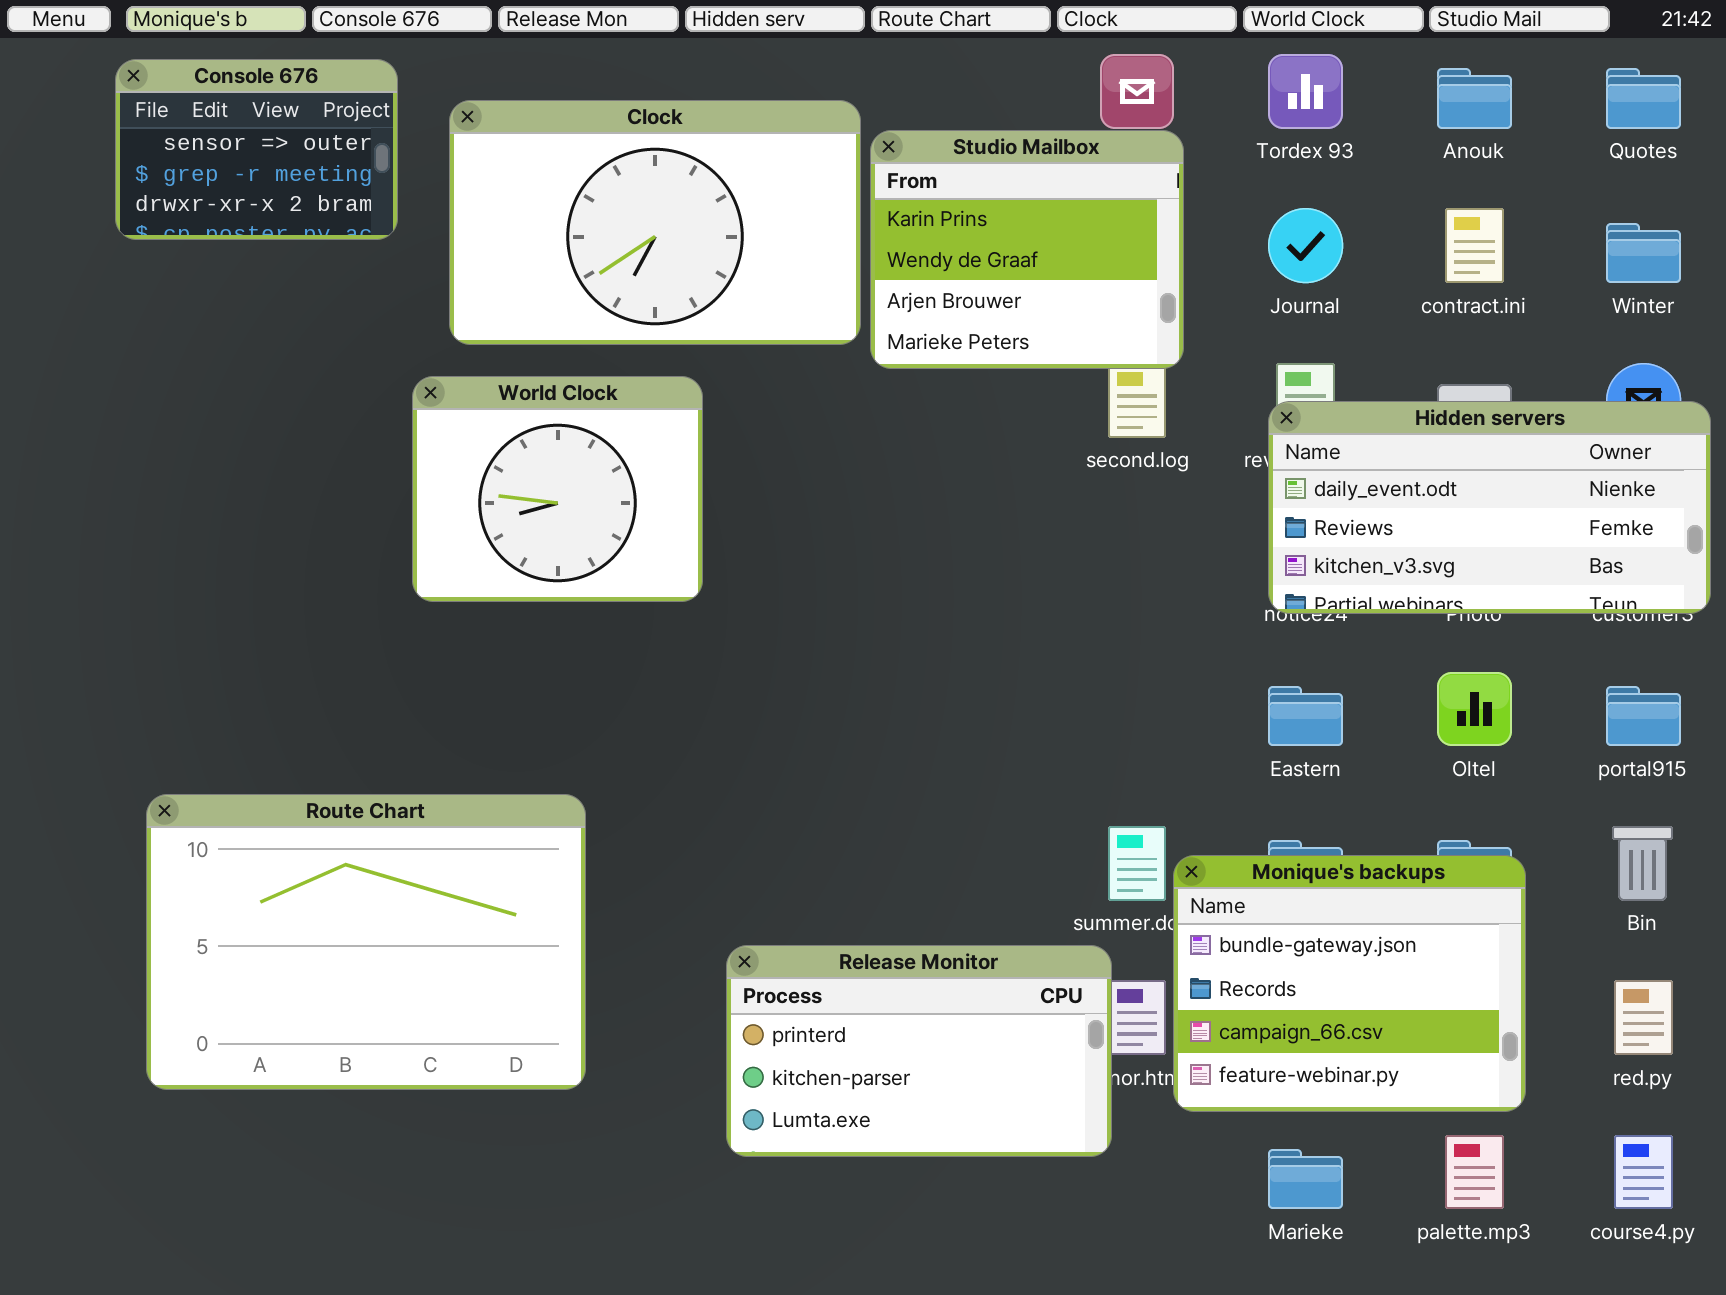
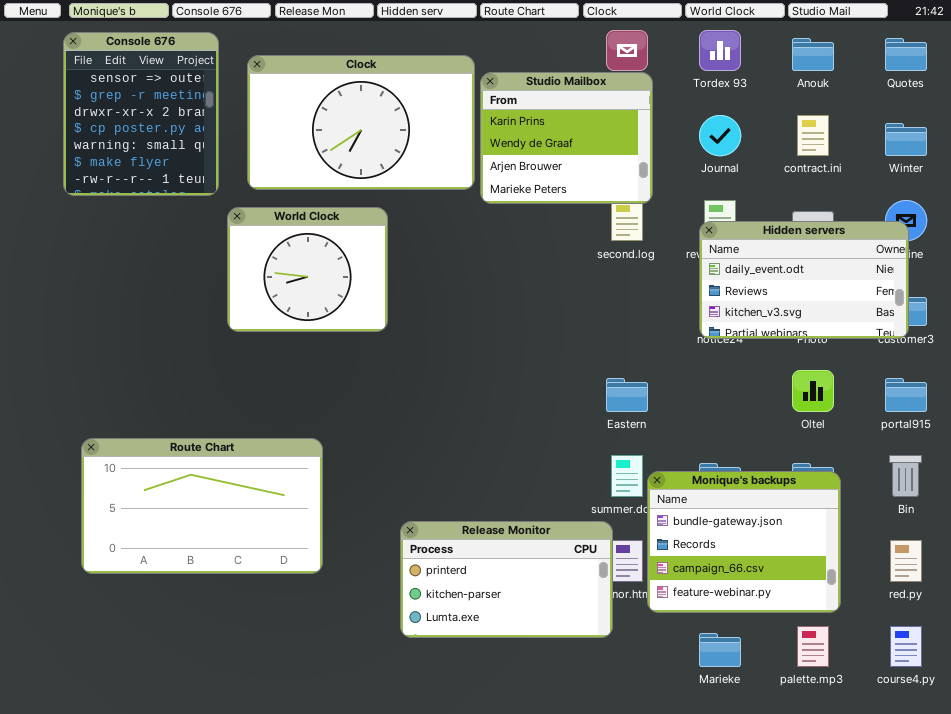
Console 676: [115,59,398,240] -> [63,32,219,196], resized
Hidden servers: [1268,401,1711,614] -> [699,221,909,339], resized
Eastern: [1268,686,1343,746] -> [606,378,648,412], moved
Route Chart: [146,794,586,1090] -> [81,438,323,574], resized

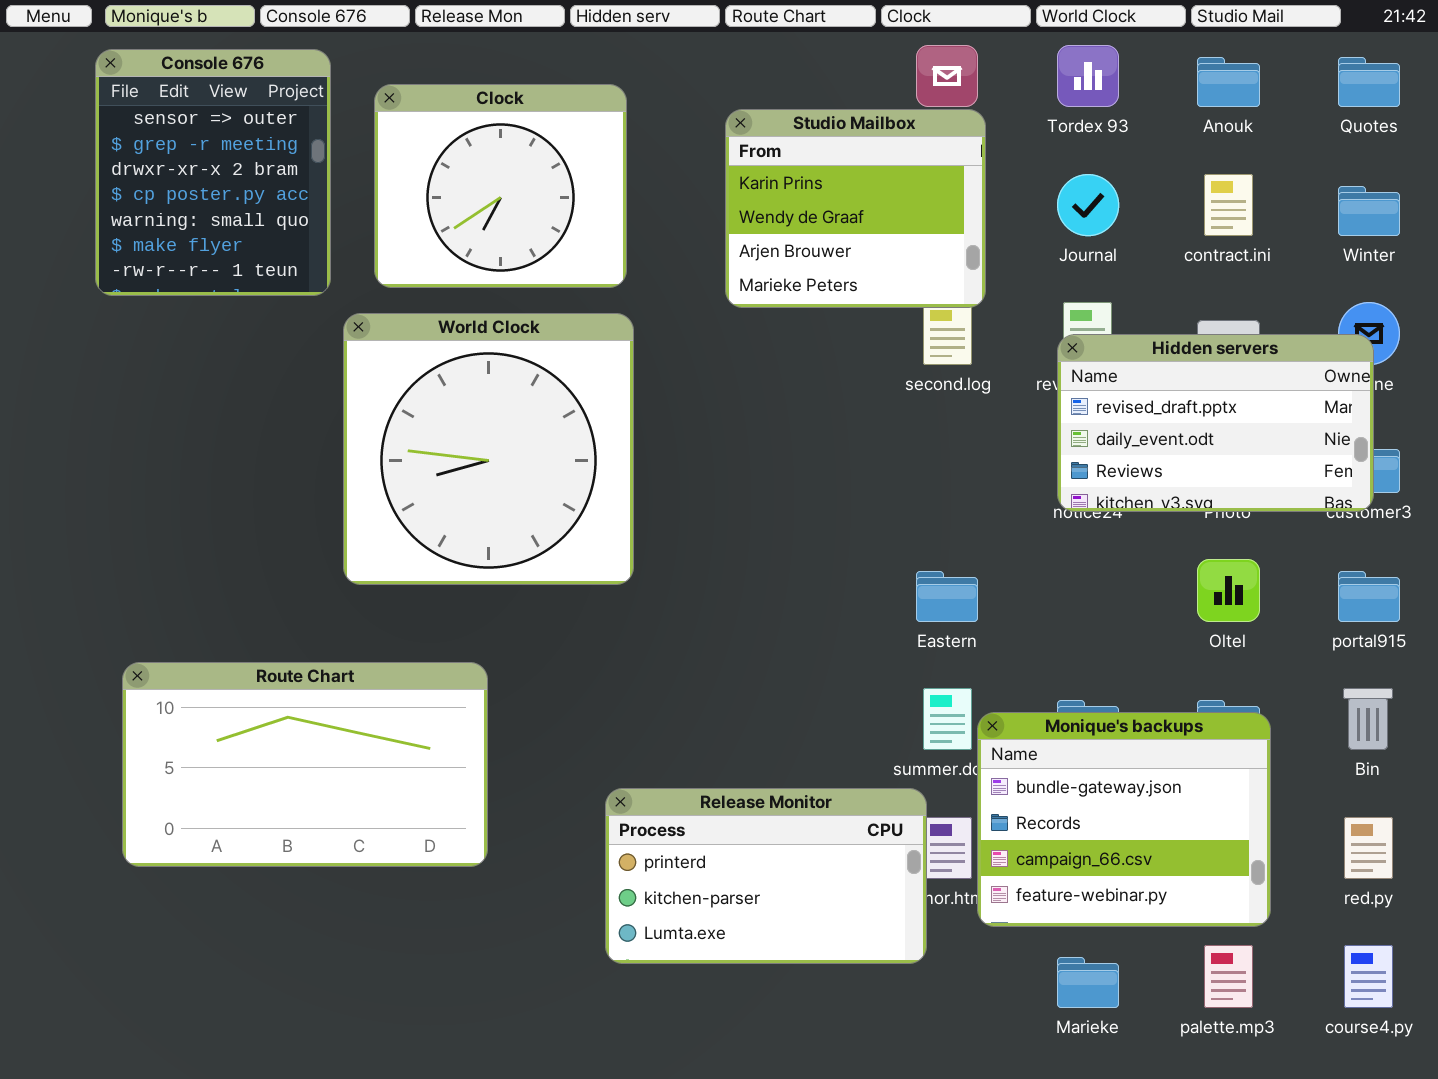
Clock: [247,55,475,190] -> [374,84,627,288], resized
World Clock: [227,207,388,332] -> [343,313,634,585], resized
Hidden servers: [699,221,909,339] -> [1057,334,1374,512], scrolled up 1 row

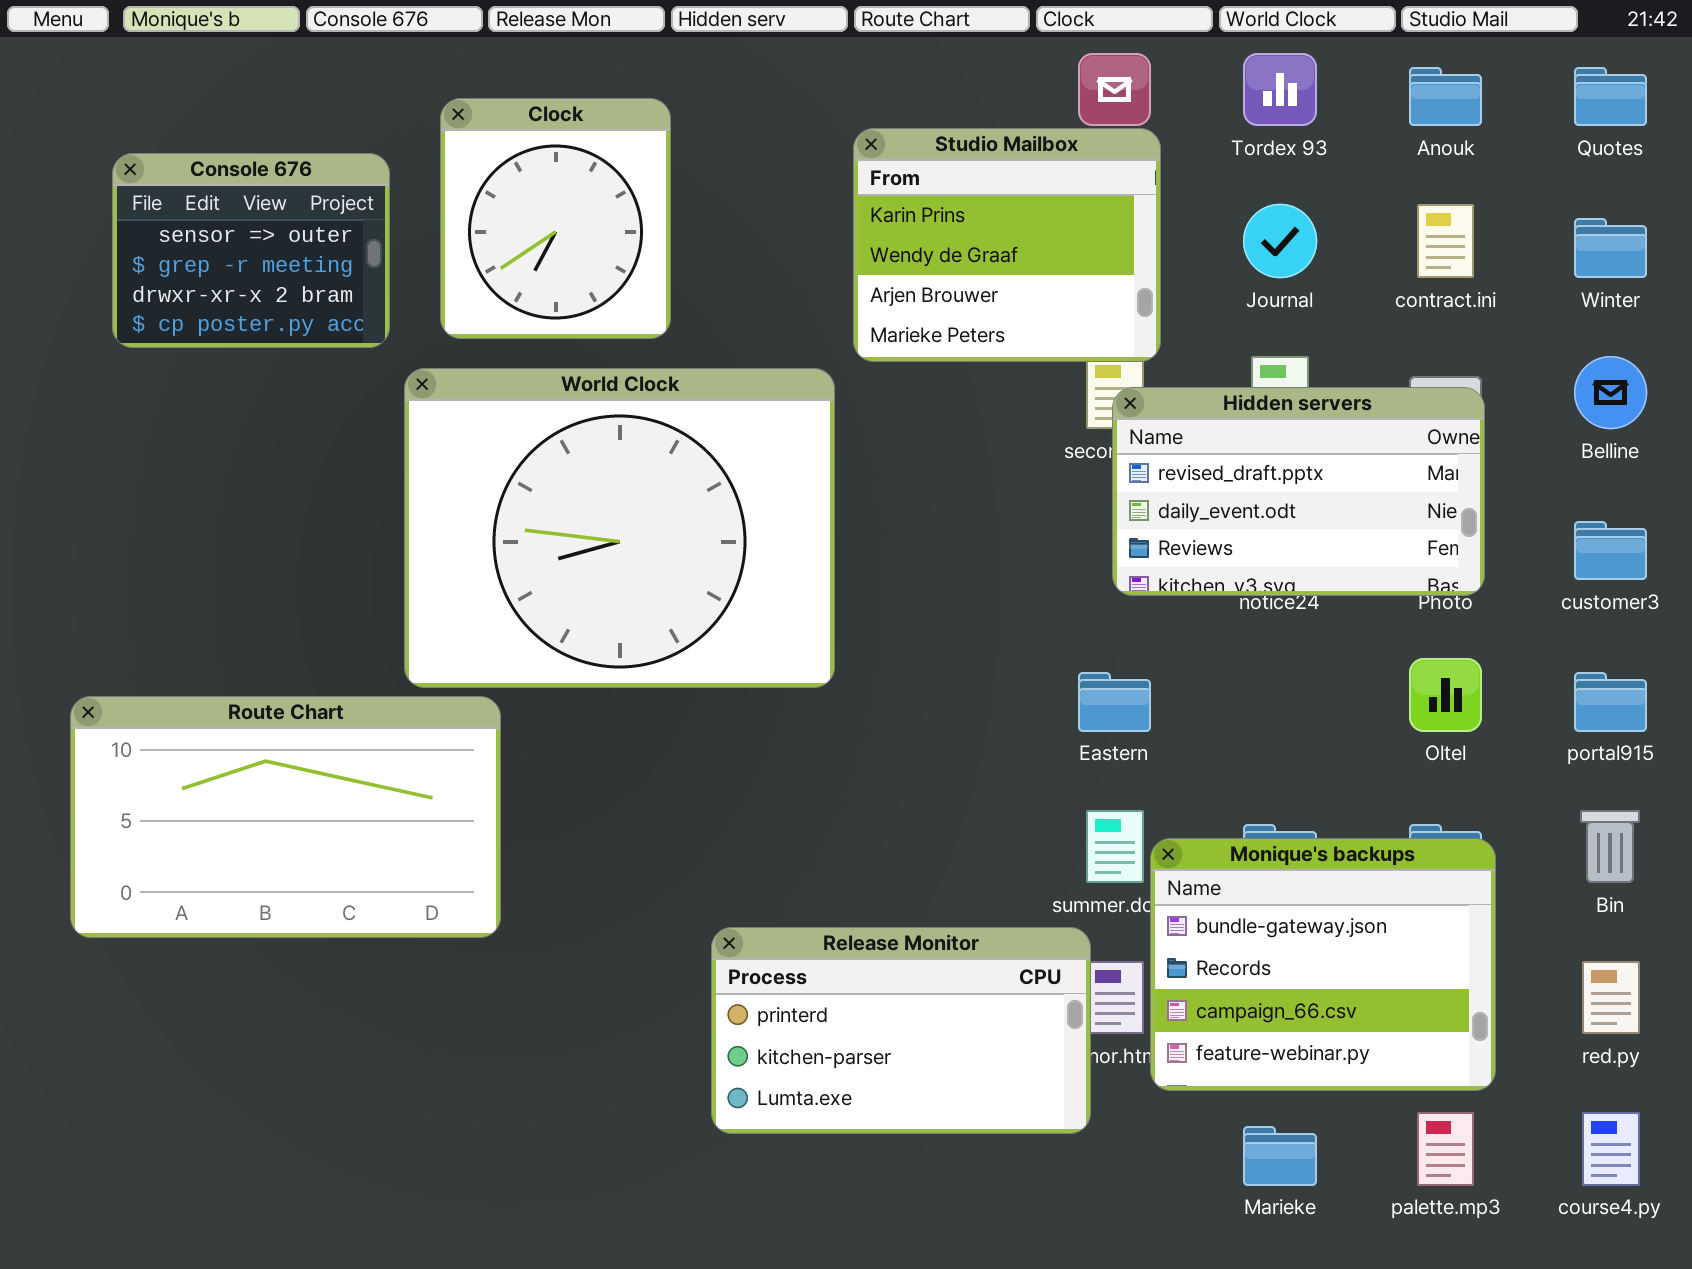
Console 676: [95,49,331,296] -> [112,153,390,348], resized
Clock: [374,84,627,288] -> [440,98,671,339], resized
World Clock: [343,313,634,585] -> [404,368,835,688], resized
Hidden servers: [1057,334,1374,512] -> [1112,387,1485,596], moved
Route Chart: [122,662,488,867] -> [70,696,501,938], moved

